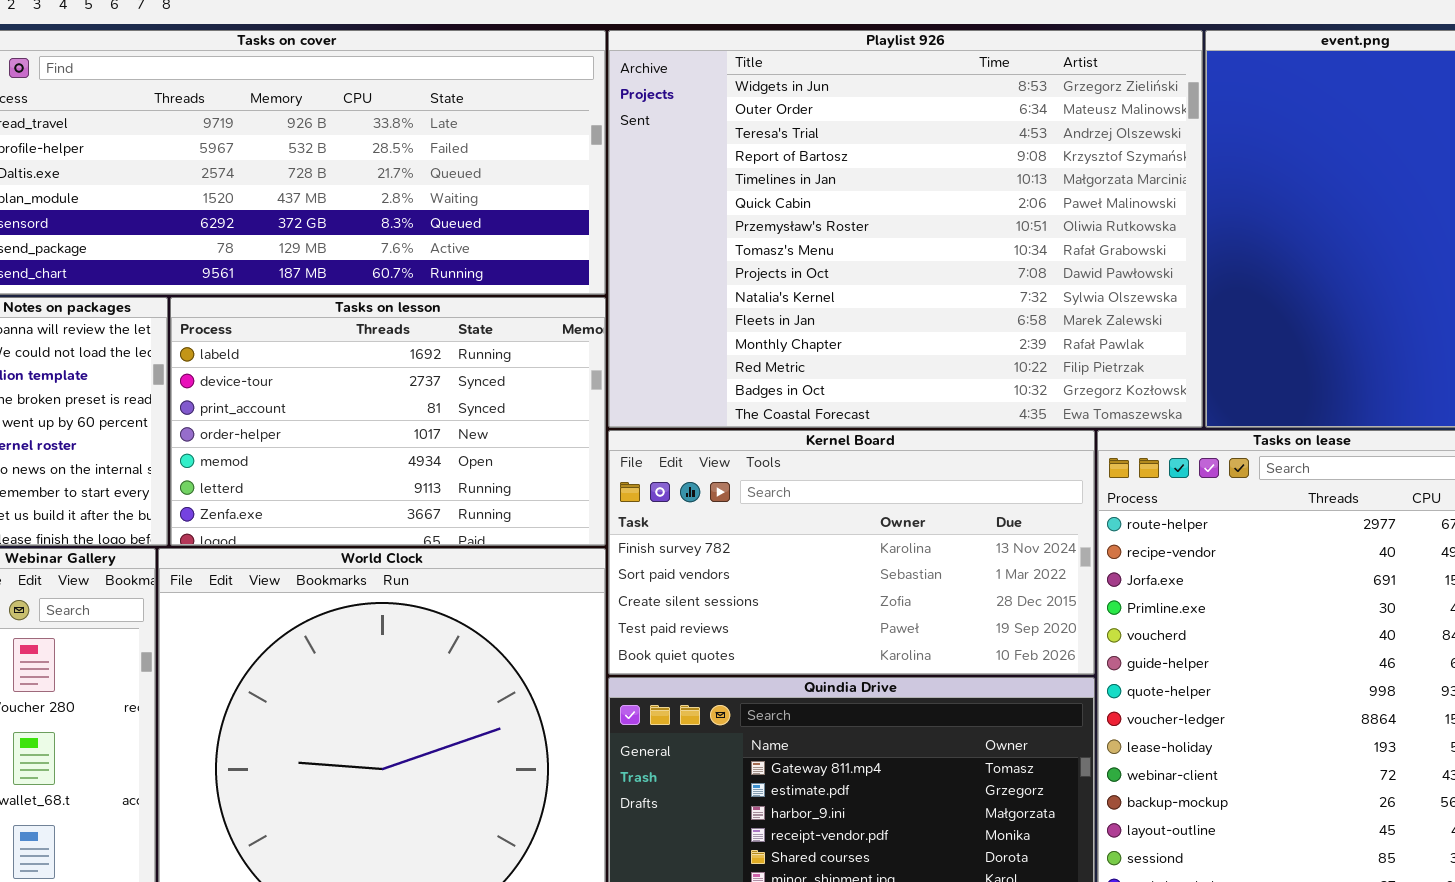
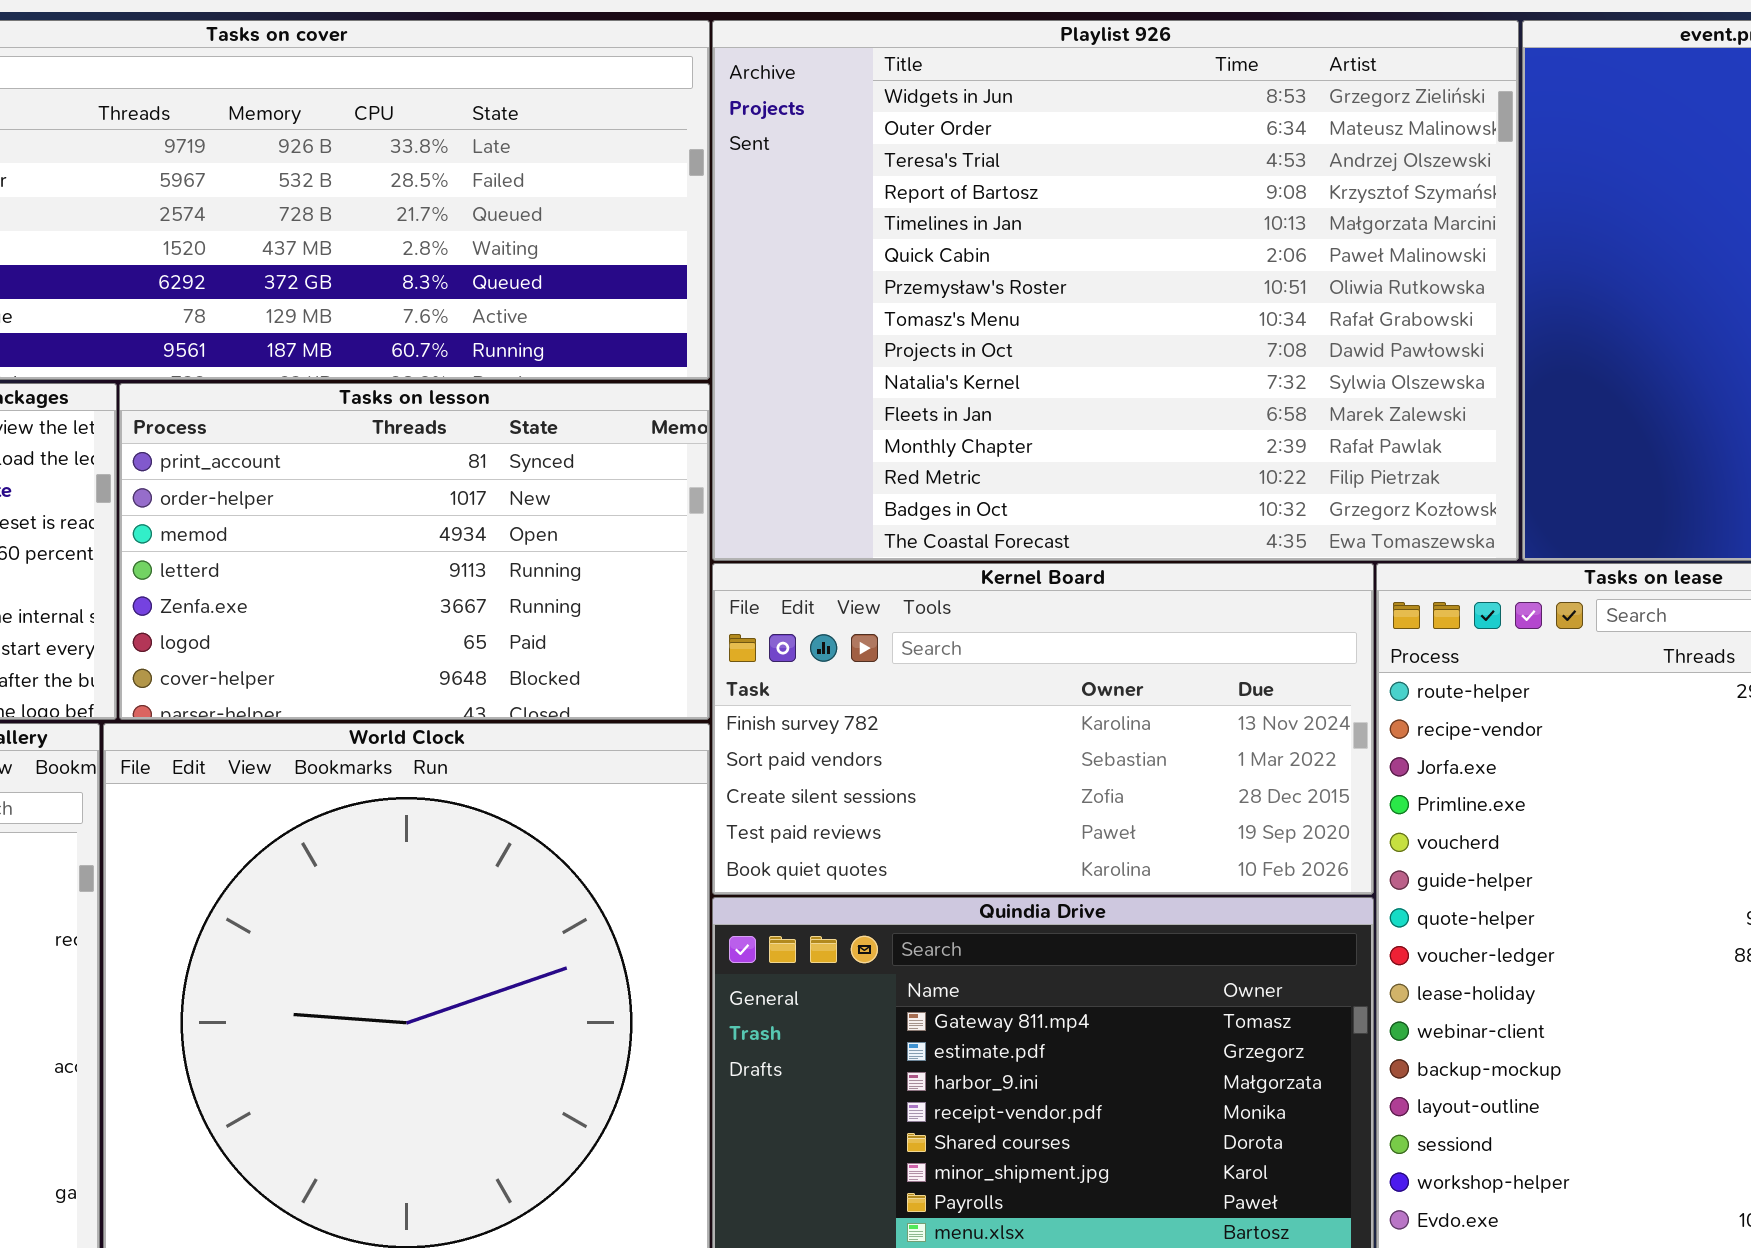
Tasks on lesson: [170,297,606,546] -> [119,383,710,720], scrolled down 2 rows

